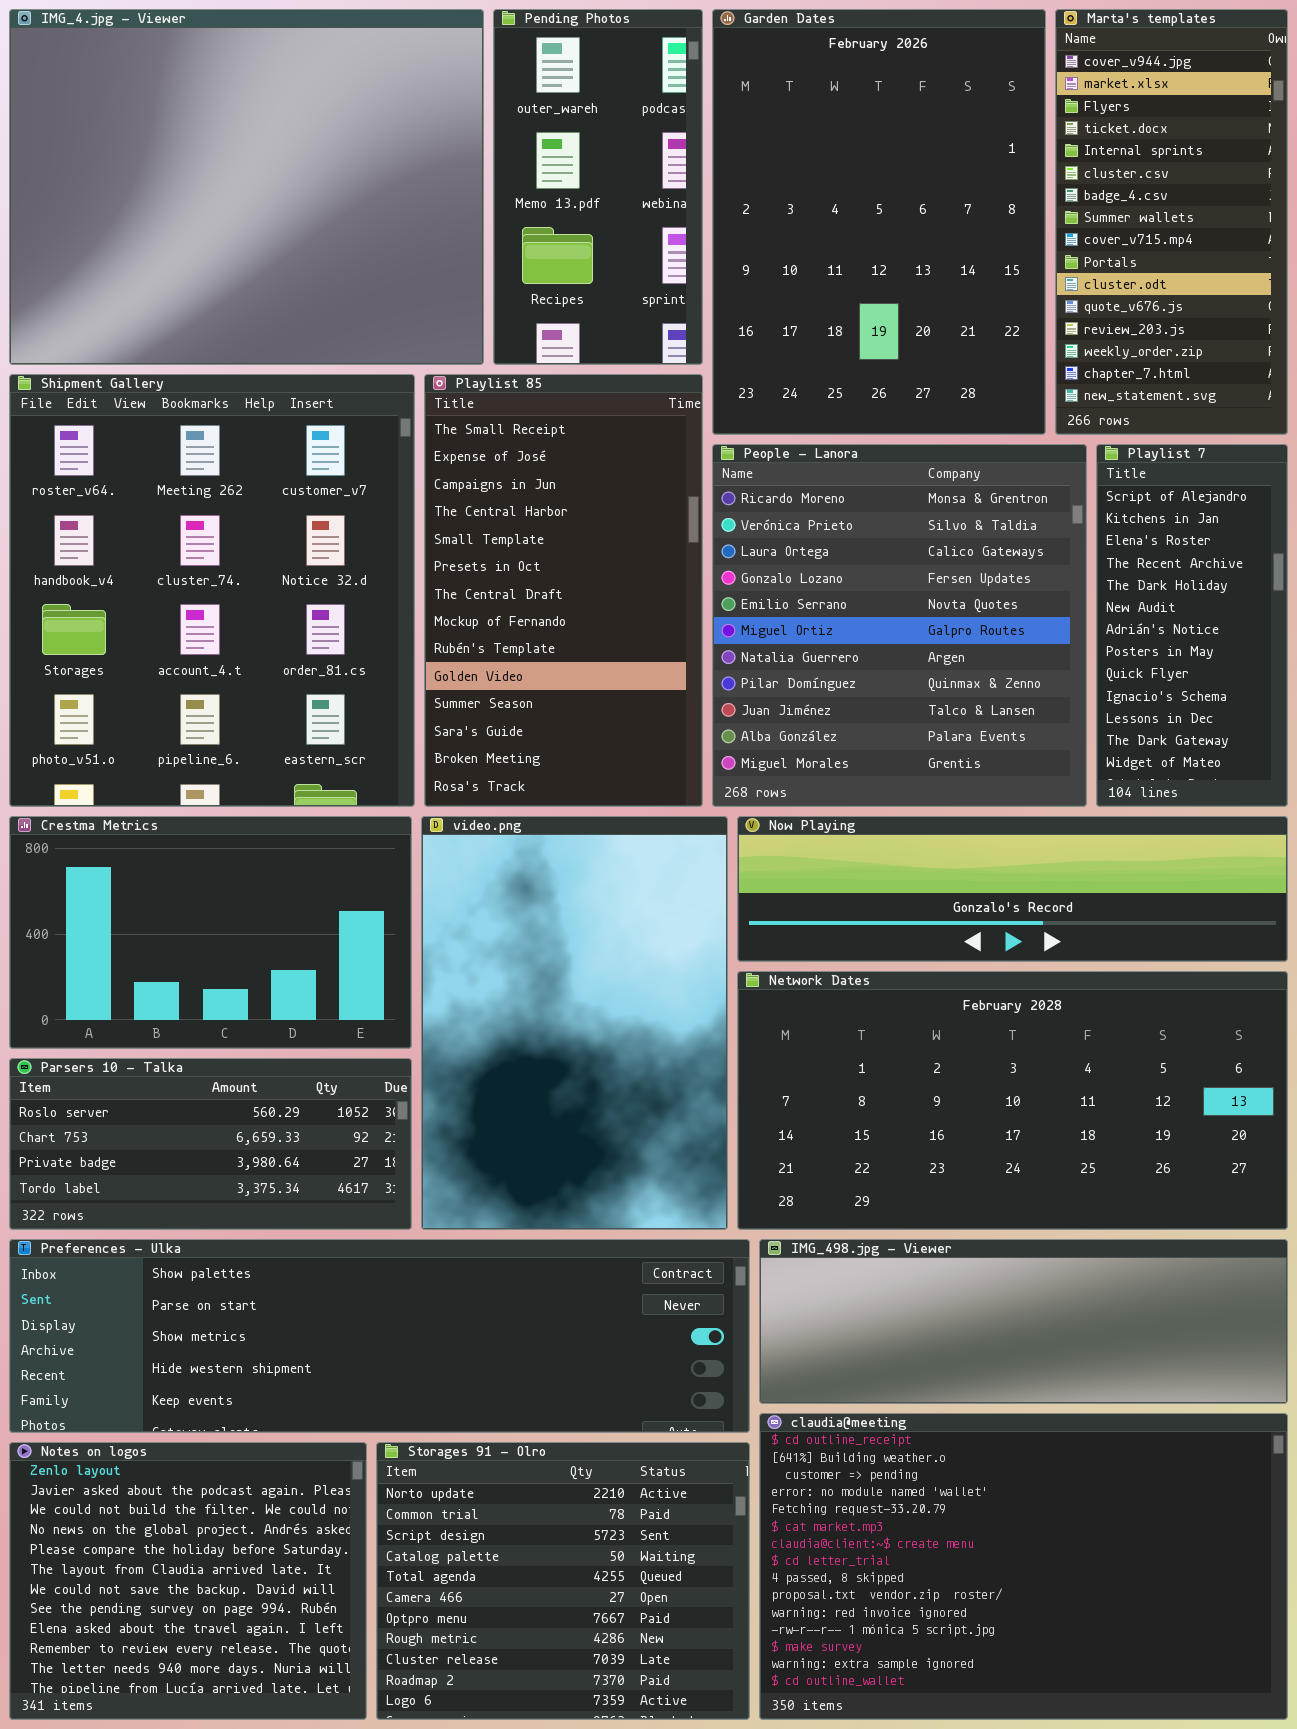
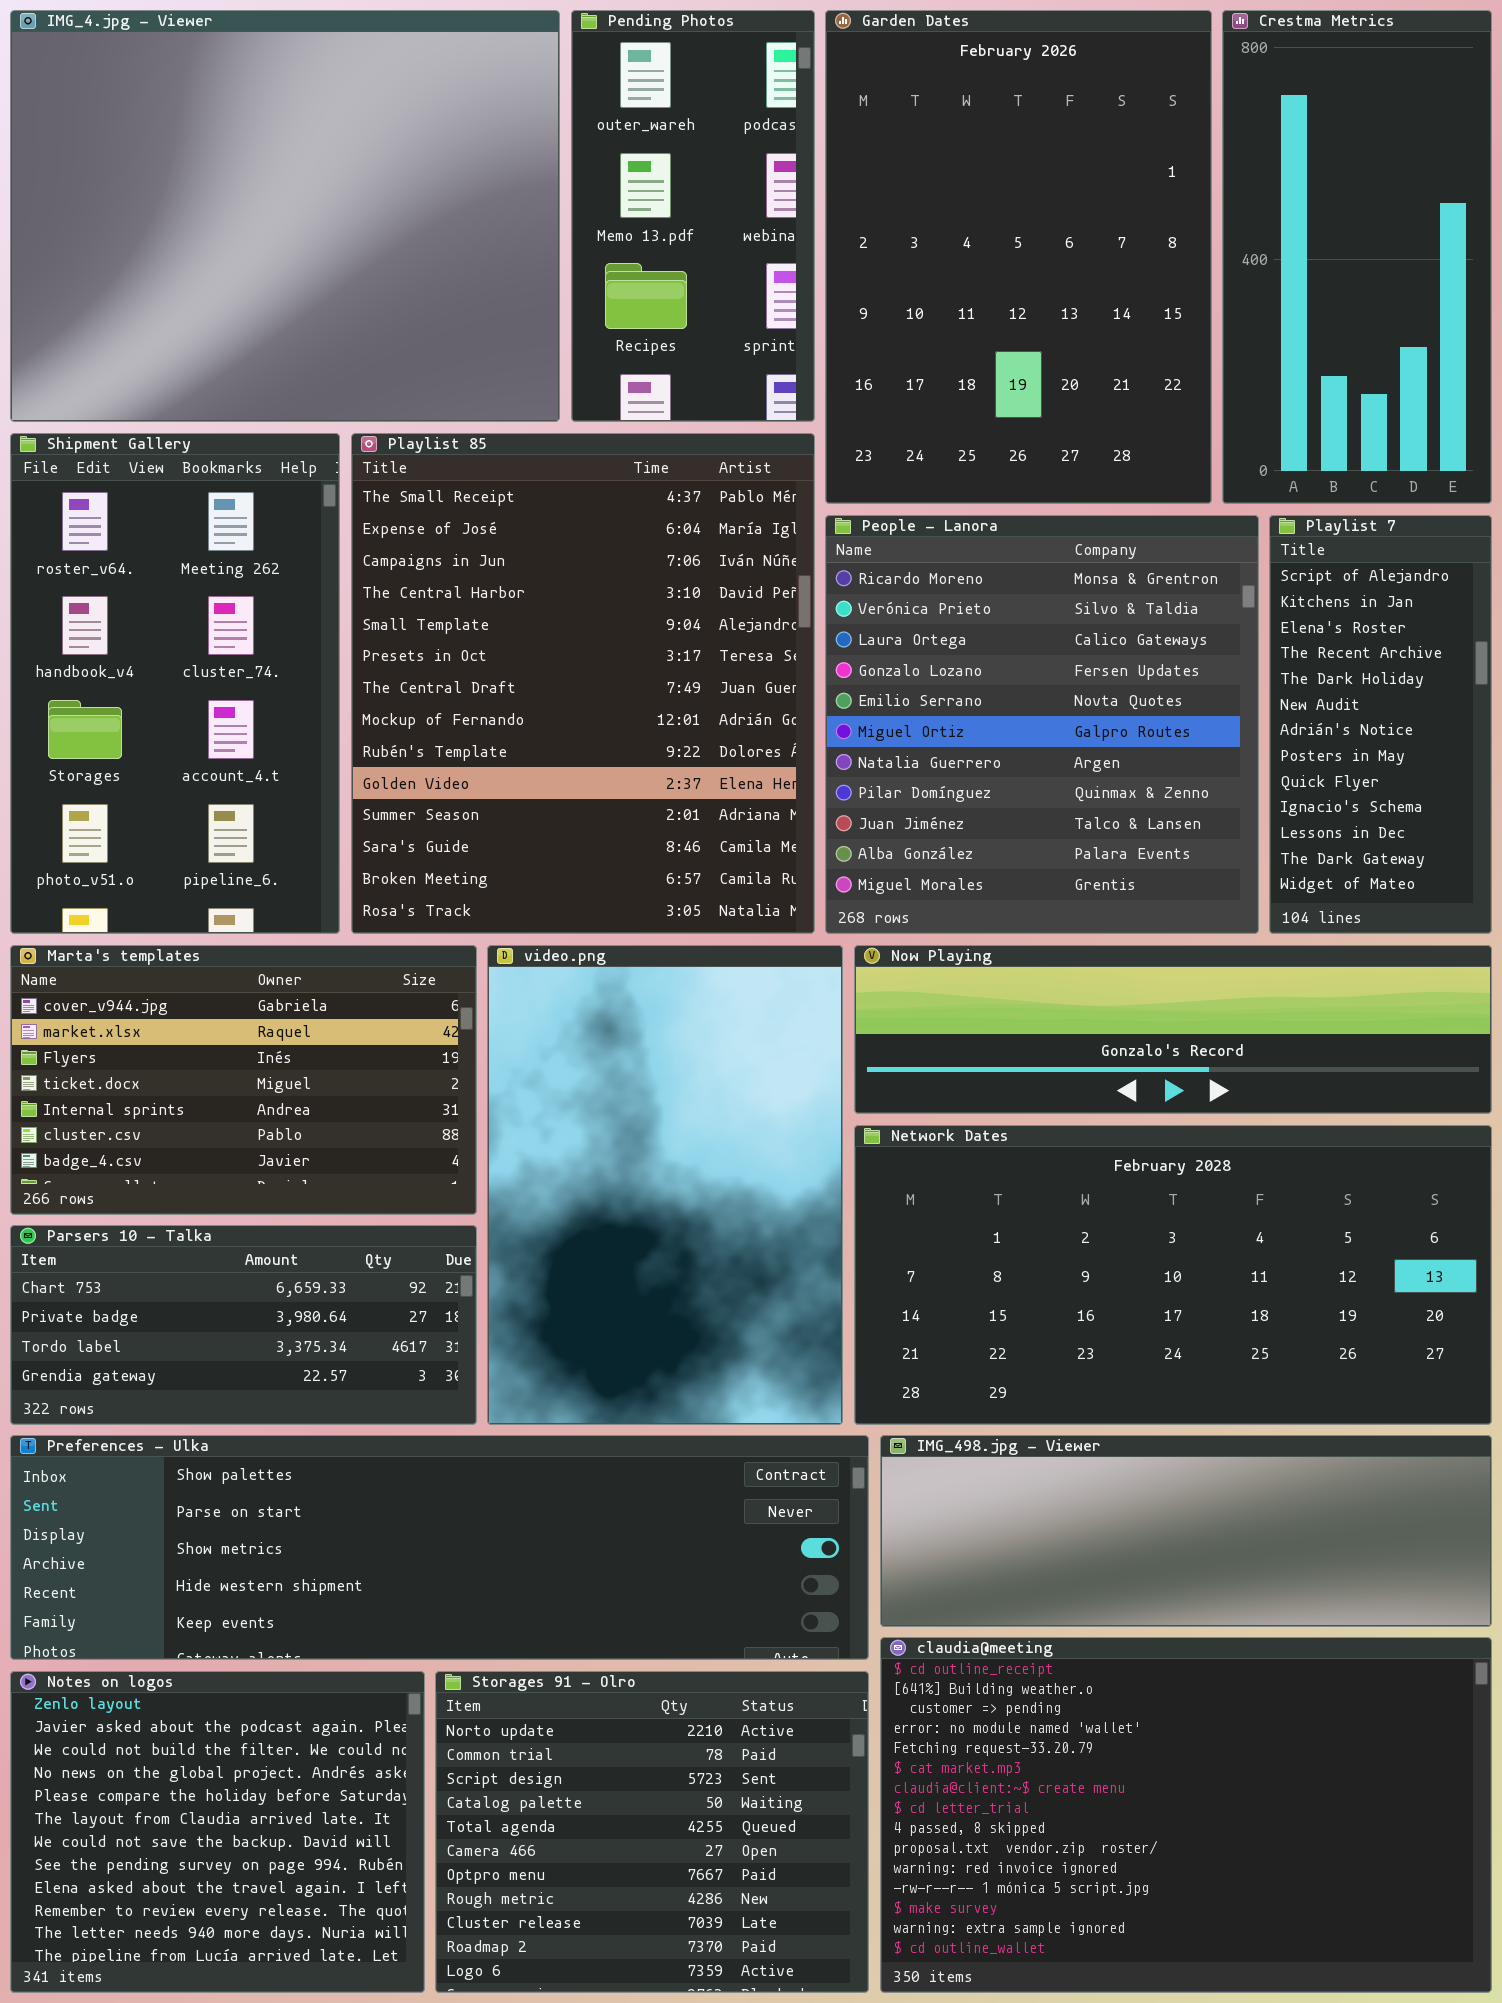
Marta's templates: [1055,9,1288,435] -> [10,945,477,1215], moved, resized
Shipment Gallery: [9,374,415,807] -> [10,433,340,934], resized
Playlist 85: [424,374,703,807] -> [351,433,815,934], resized
Crestma Metrics: [9,816,412,1049] -> [1222,10,1492,504], moved, resized
Parsers 10 - Talka: [9,1058,412,1230] -> [10,1225,477,1425], scrolled down 1 row

